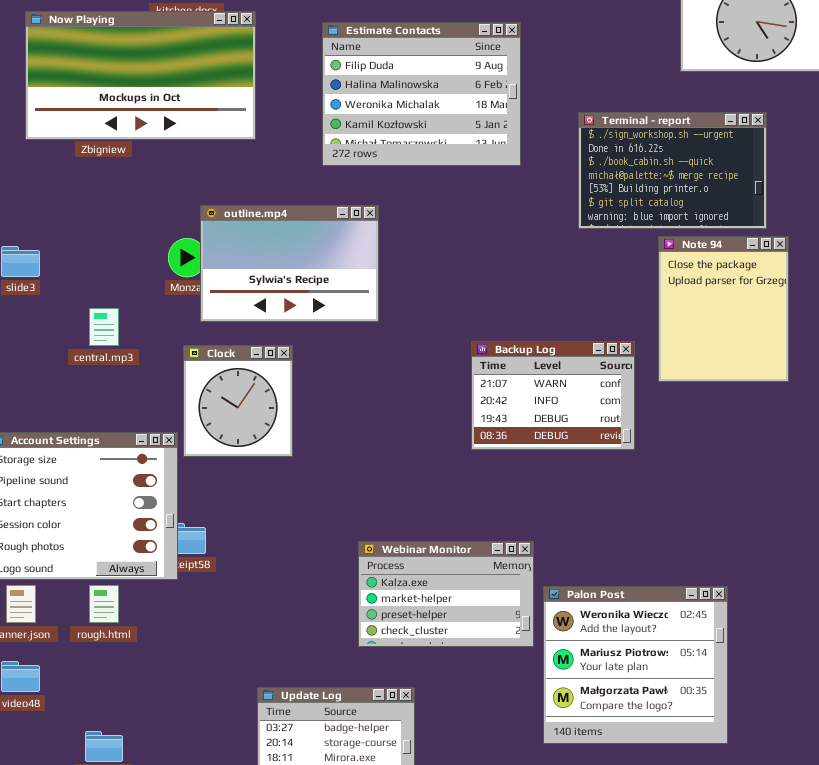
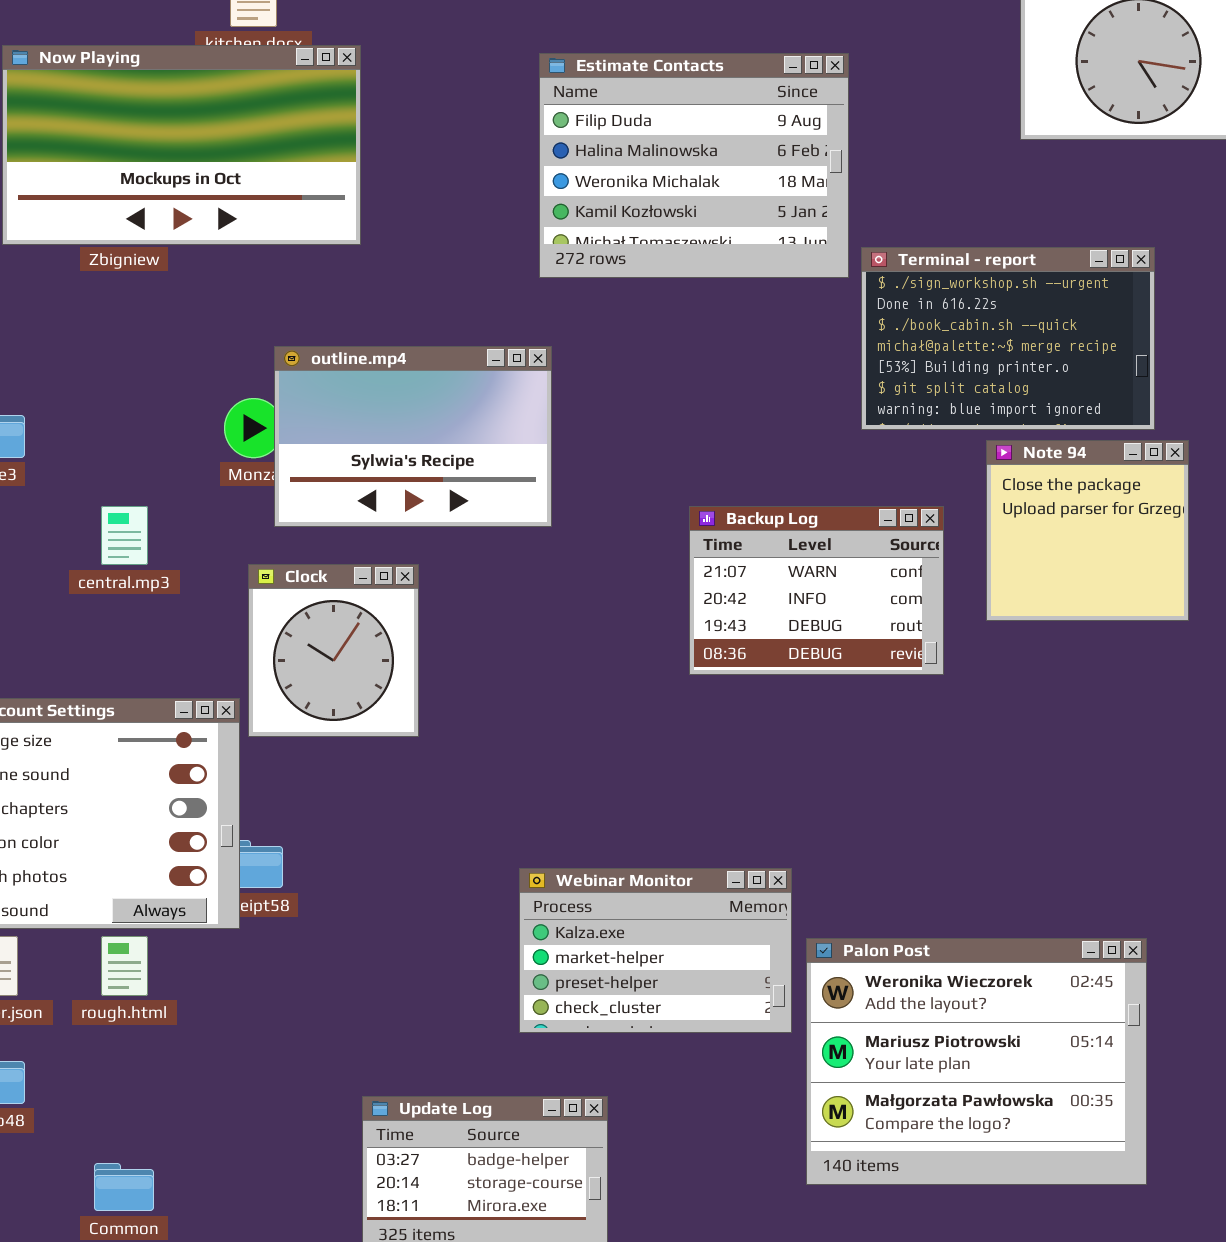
Estimate Contacts: [322,22,521,166] -> [539,53,849,278], moved
Terminal - report: [578,112,767,229] -> [861,247,1155,430], moved
Note 94: [658,236,789,382] -> [986,440,1189,621], resized
Backup Log: [471,341,635,450] -> [689,506,944,675], moved
Palon Post: [543,586,728,744] -> [806,938,1147,1185], resized

